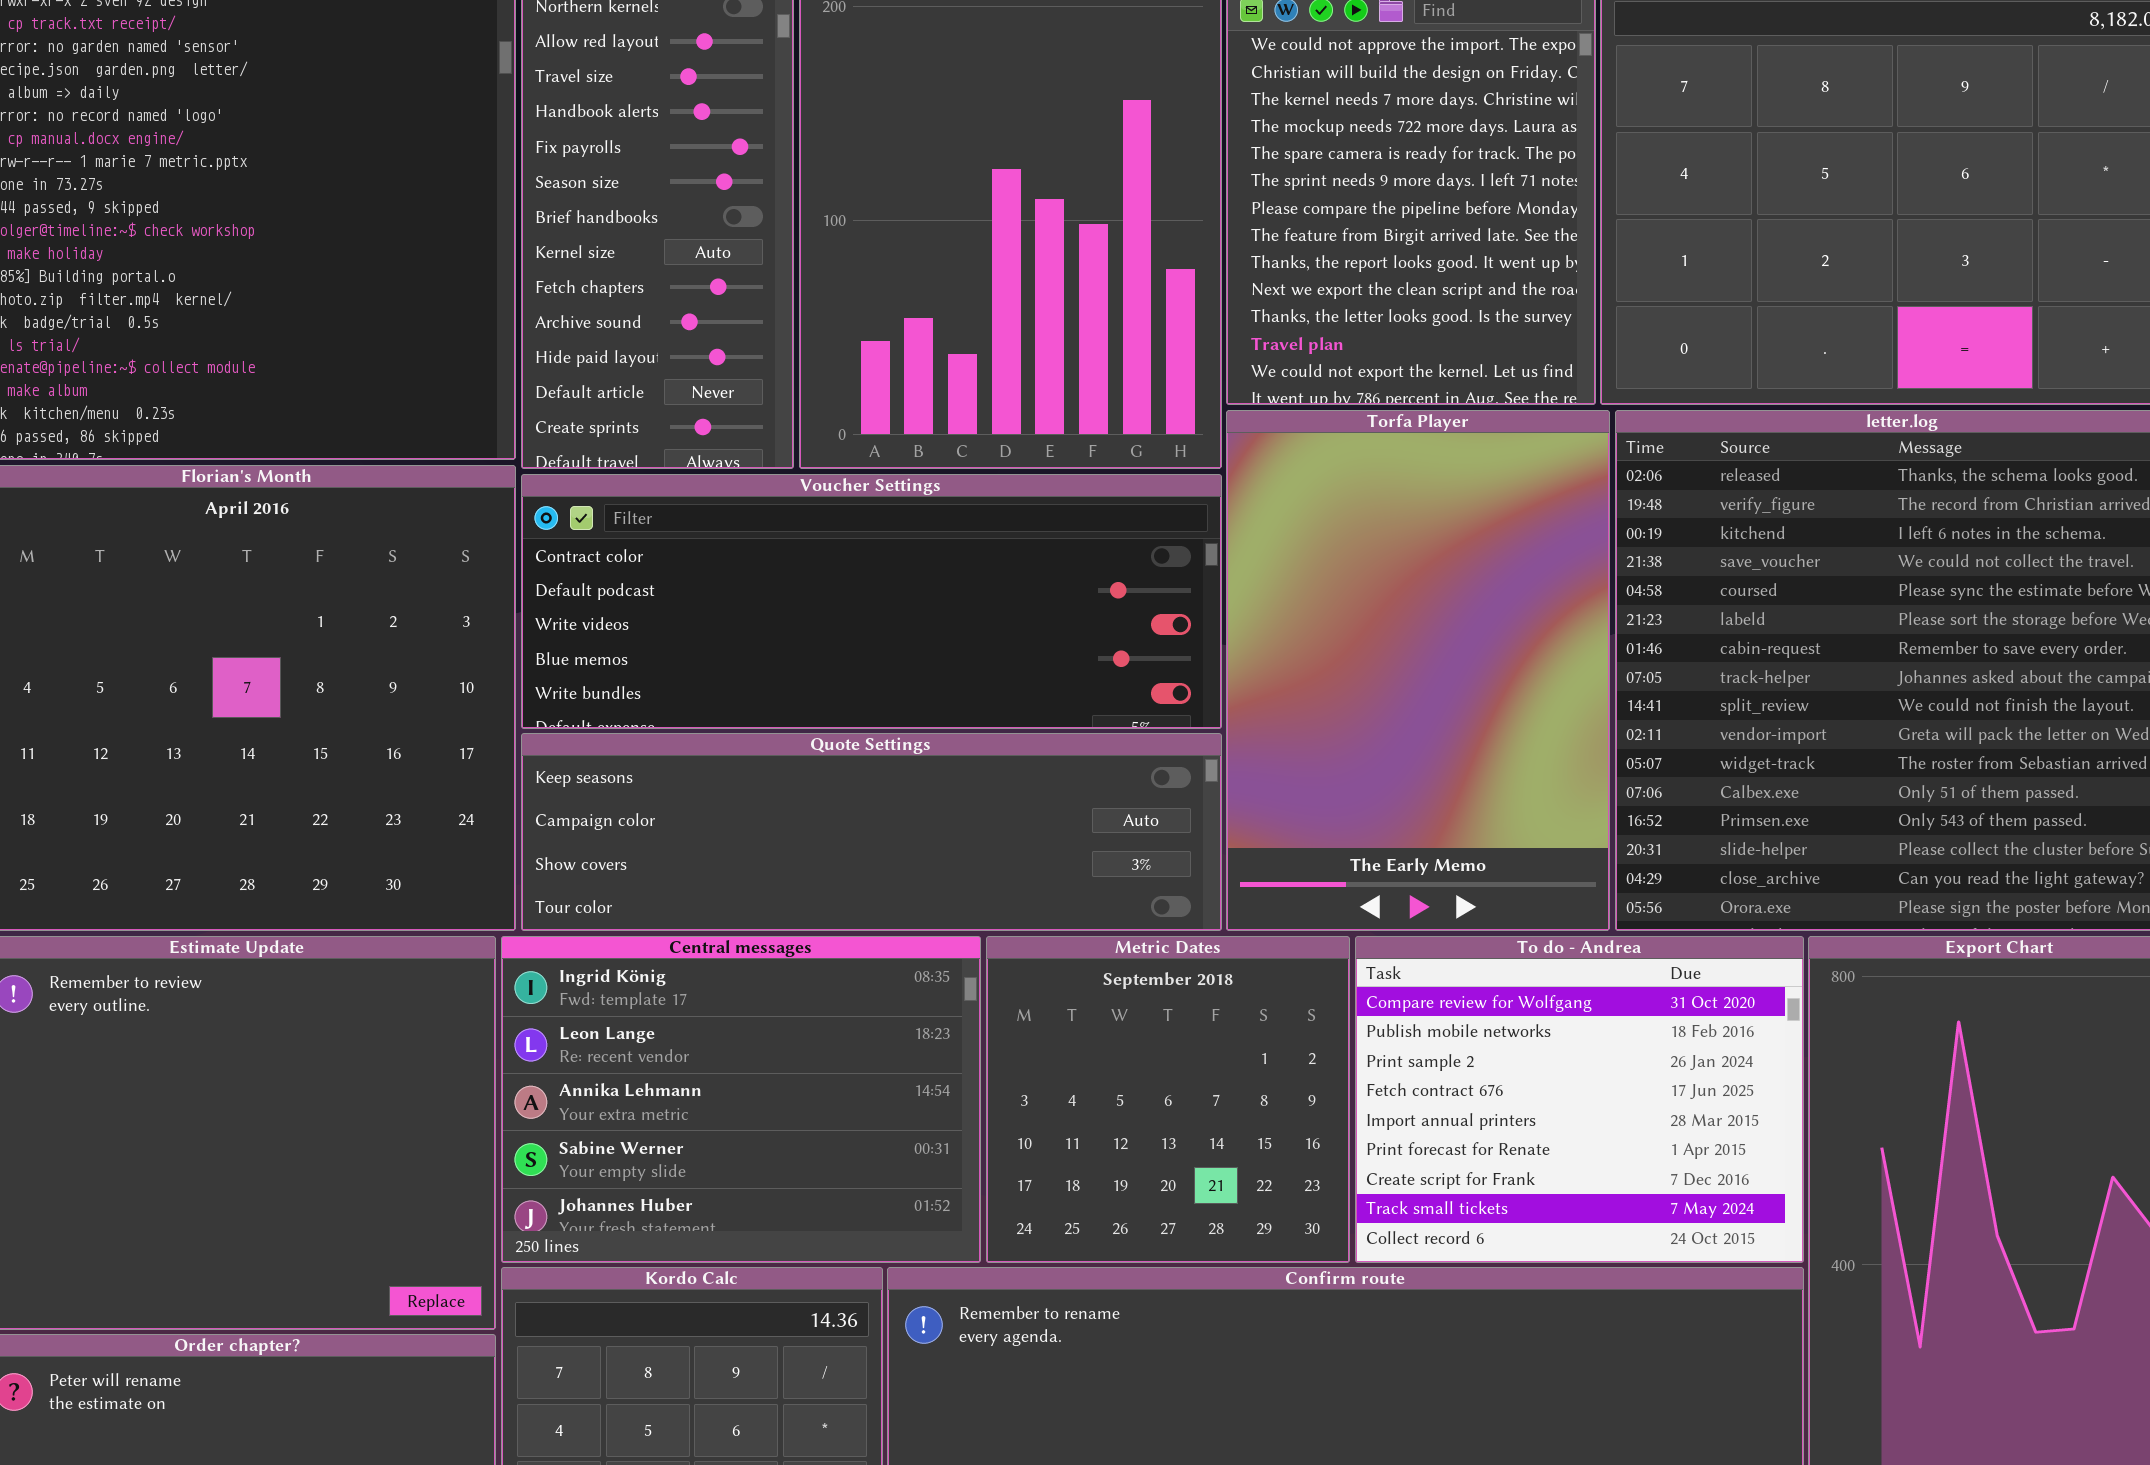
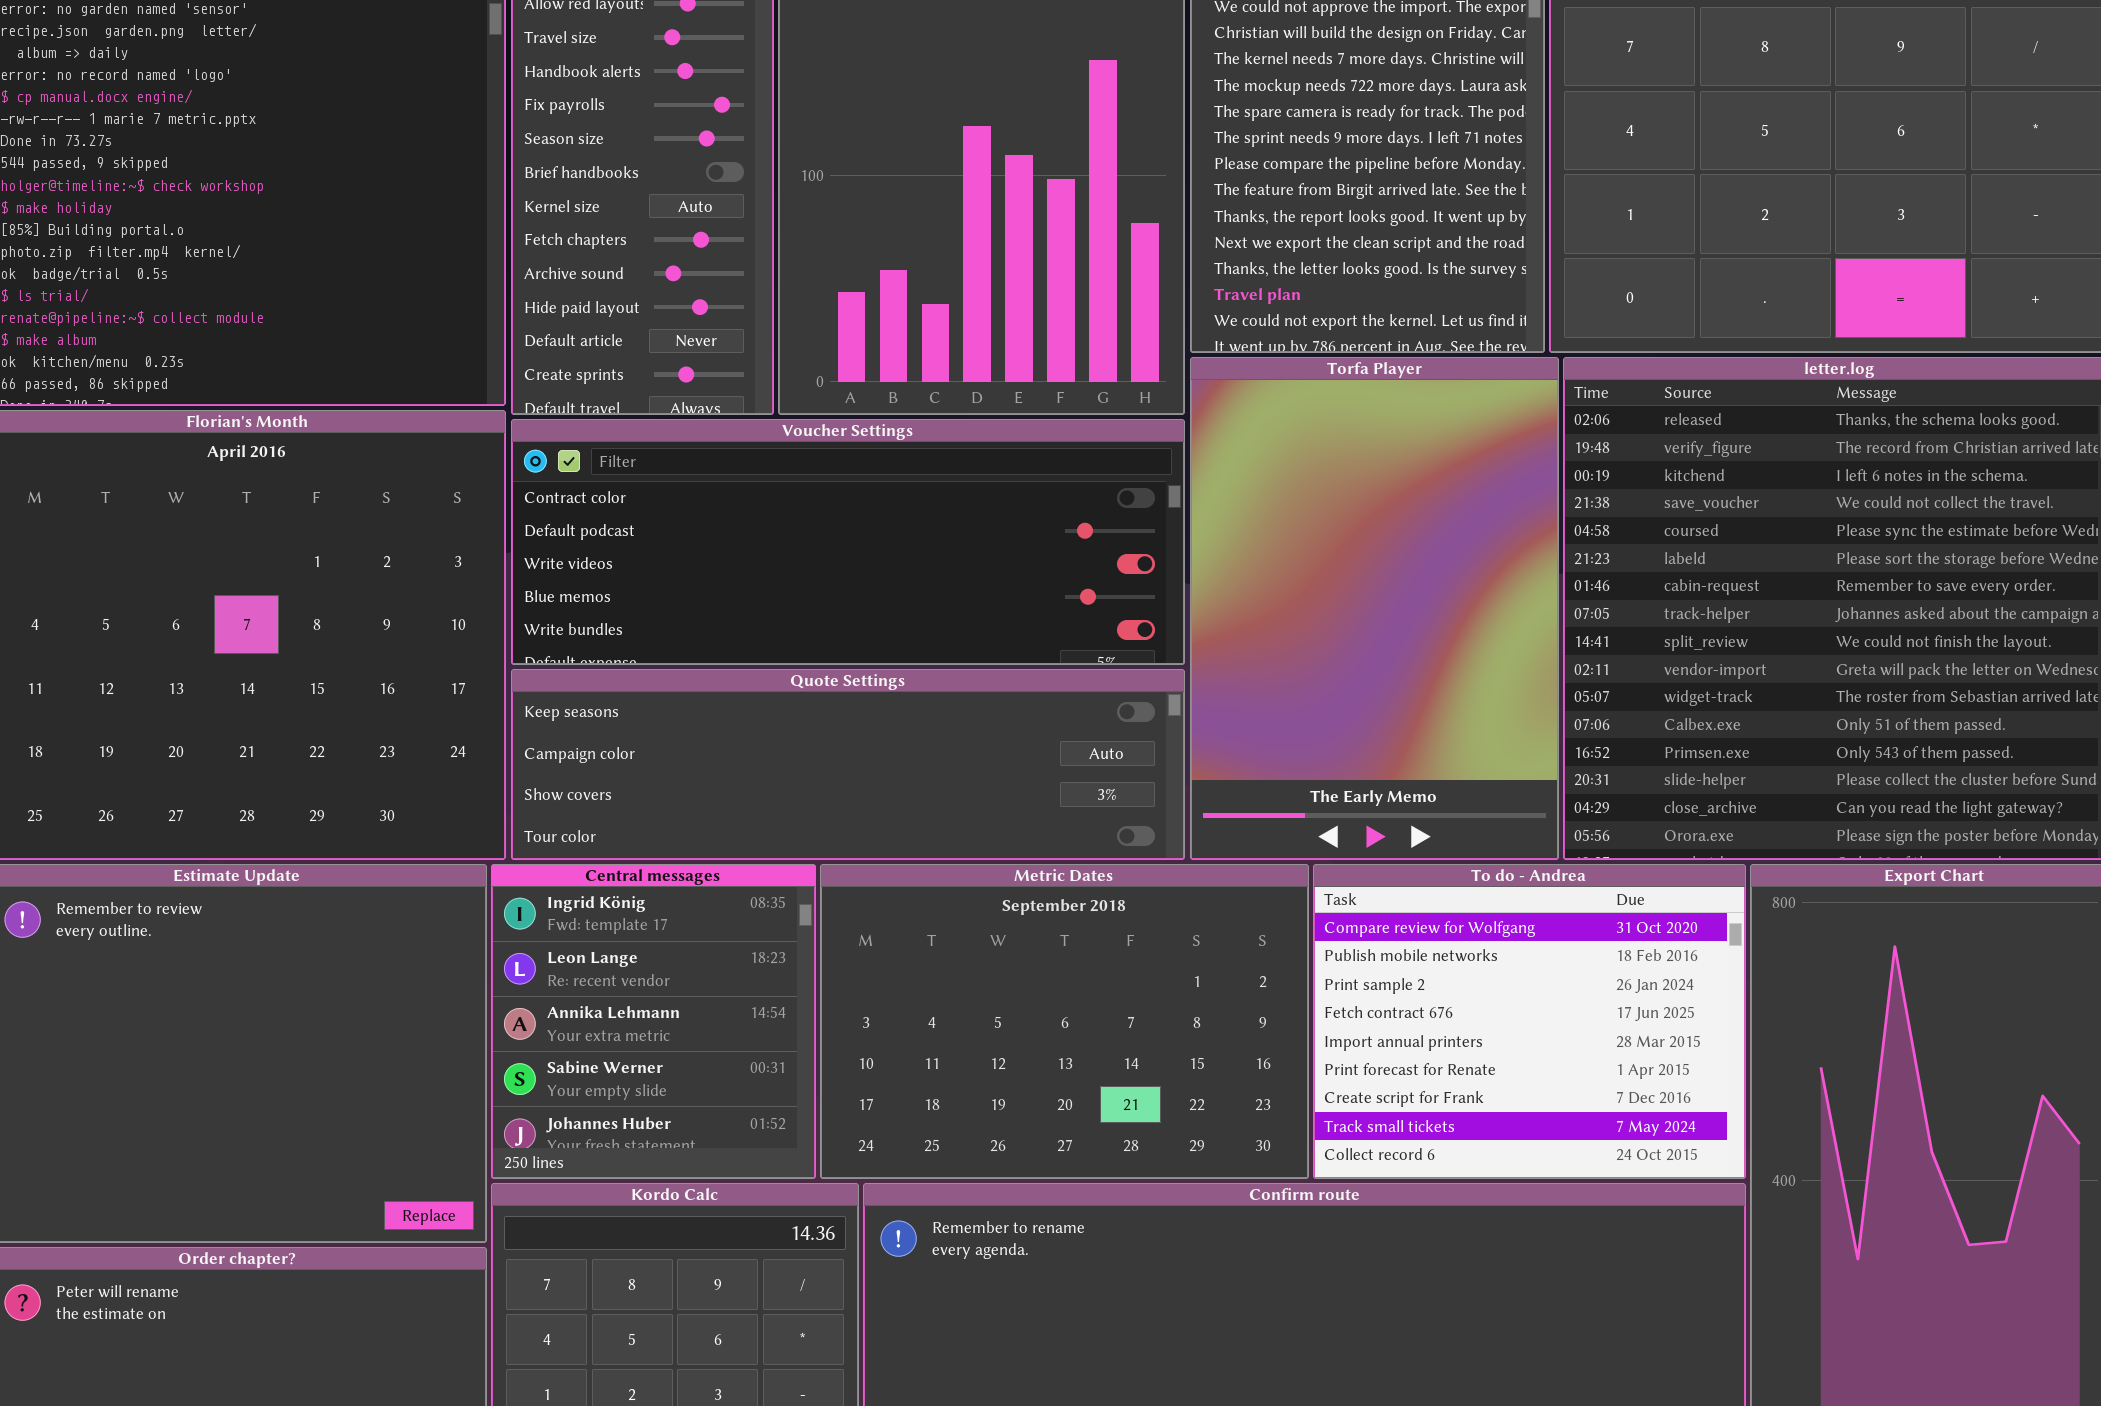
Central messages: [501,936,981,1263] -> [491,864,816,1179], resized
Metric Dates: [986,936,1350,1263] -> [820,864,1309,1179], resized

